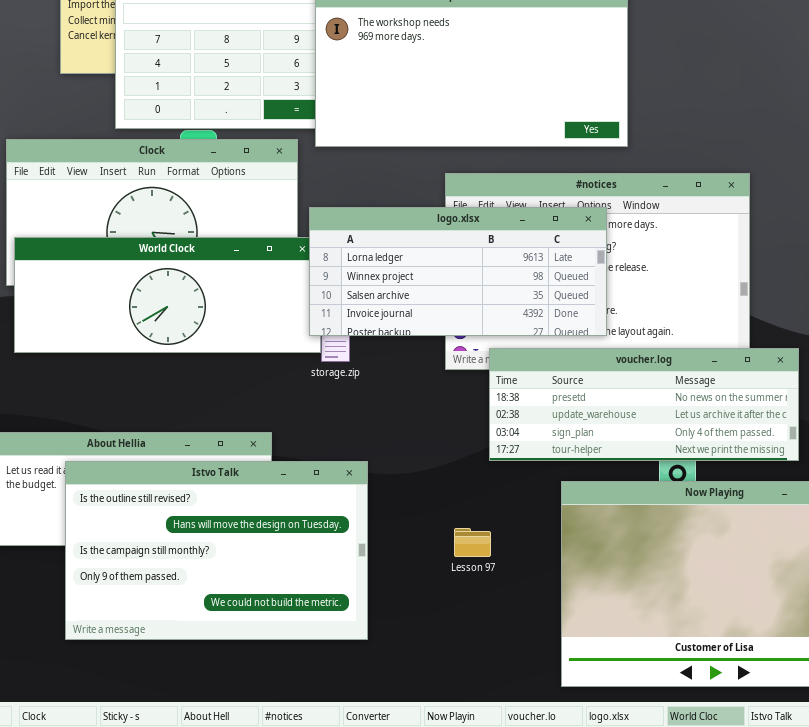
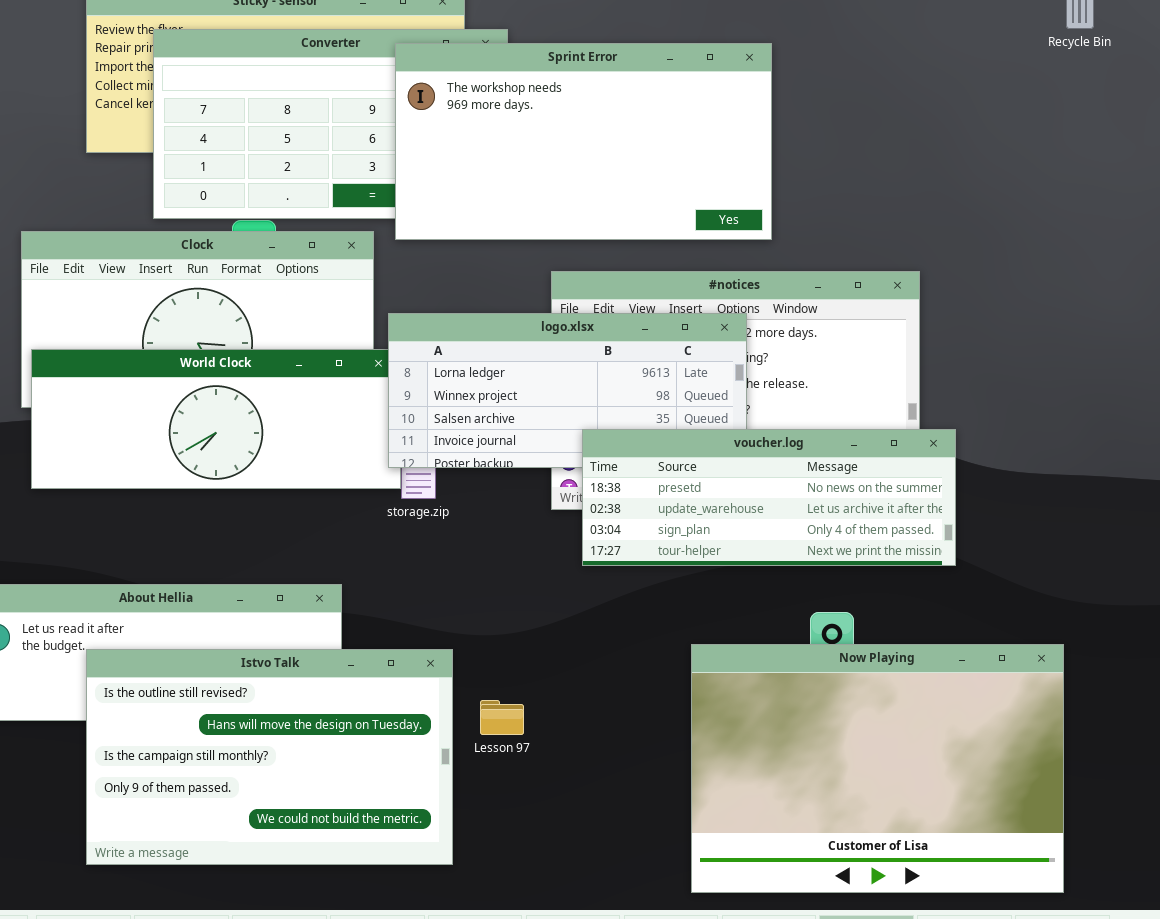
voucher.log: [489,348,799,461] -> [582,429,956,566], moved
Istvo Talk: [65,461,368,640] -> [86,649,453,865], moved
Lesson 97: [454,528,491,557] -> [480,700,524,735], moved

